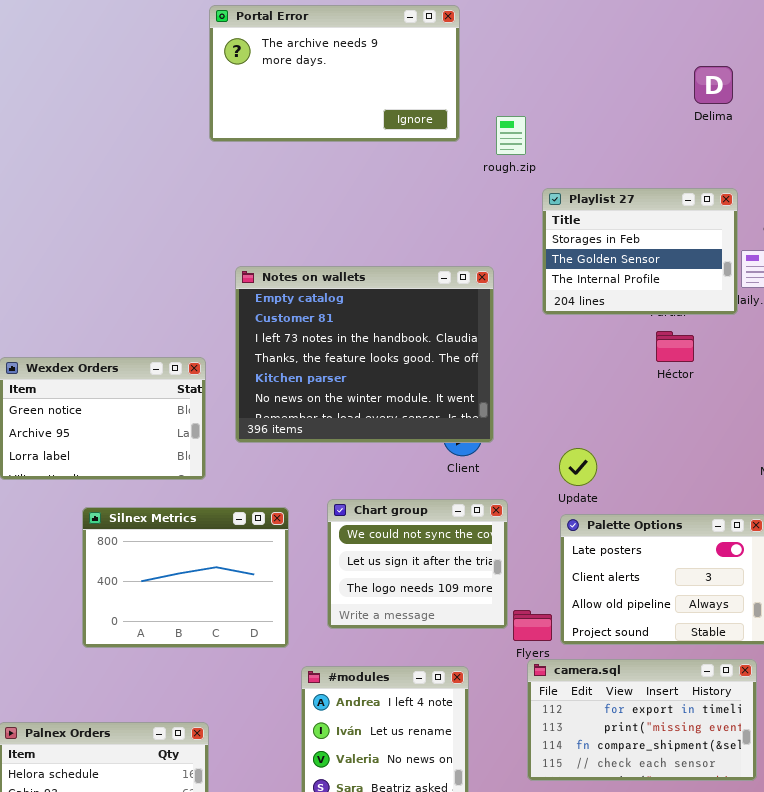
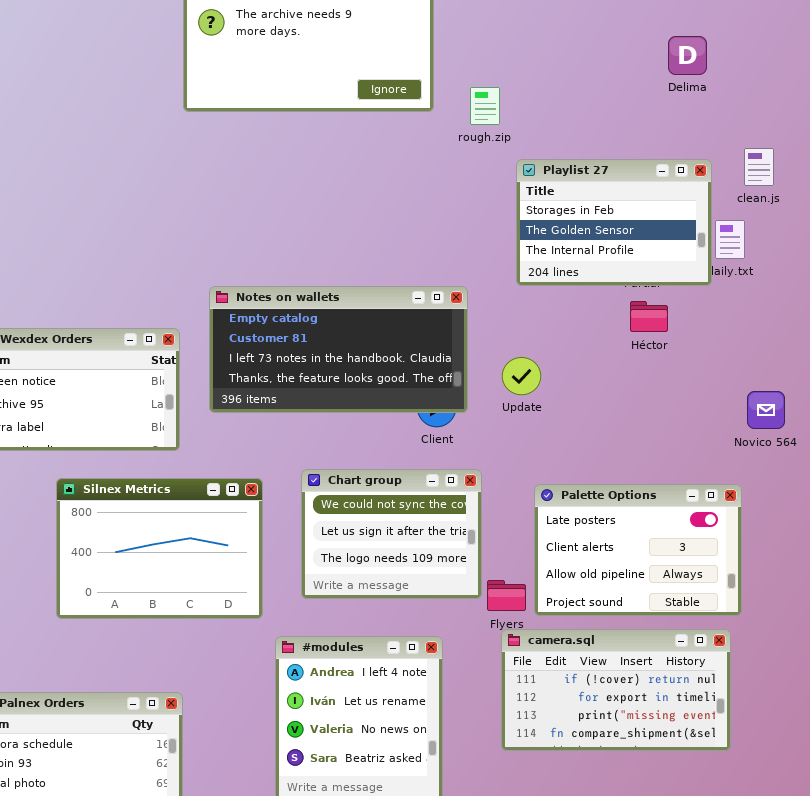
Notes on wallets: [235,266,494,443] -> [209,286,468,413], resized
Update: [559,448,597,486] -> [502,357,541,395], moved
camera.sql: [527,659,757,781] -> [501,629,731,751], scrolled up 1 row

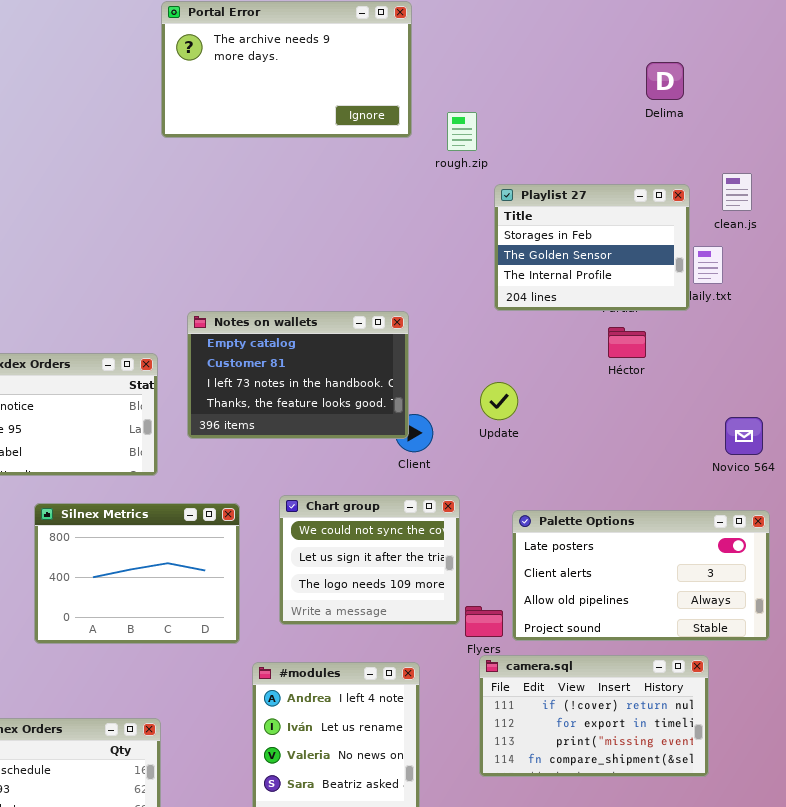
Notes on wallets: [209,286,468,413] -> [187,311,409,439], resized
Palette Options: [534,484,742,616] -> [512,510,770,641], resized

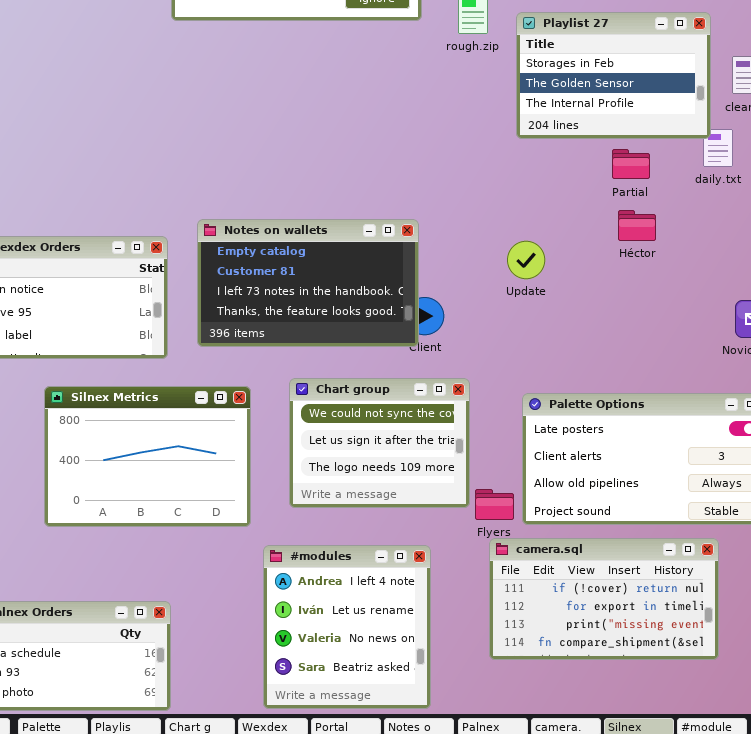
Playlist 27: [494,184,690,311] -> [516,12,711,139], moved
Notes on wallets: [187,311,409,439] -> [197,219,419,347], moved
Update: [480,382,518,420] -> [507,241,545,279], moved

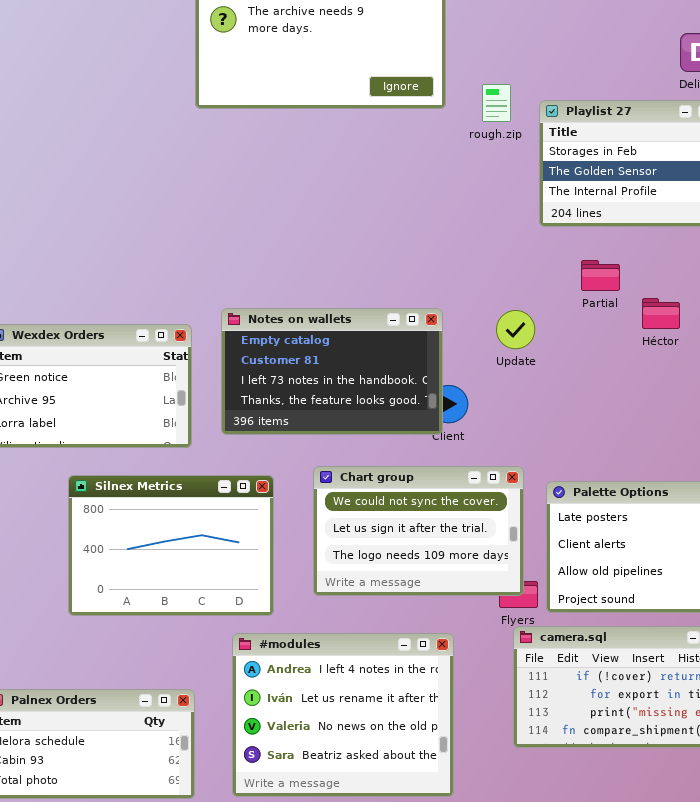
Partial: [612,149,650,179] -> [581,260,620,291], moved
Update: [507,241,545,279] -> [496,310,535,349], moved
Chart group: [289,378,470,508] -> [313,466,524,596], resized
#modules: [263,545,431,709] -> [232,633,454,797], resized

